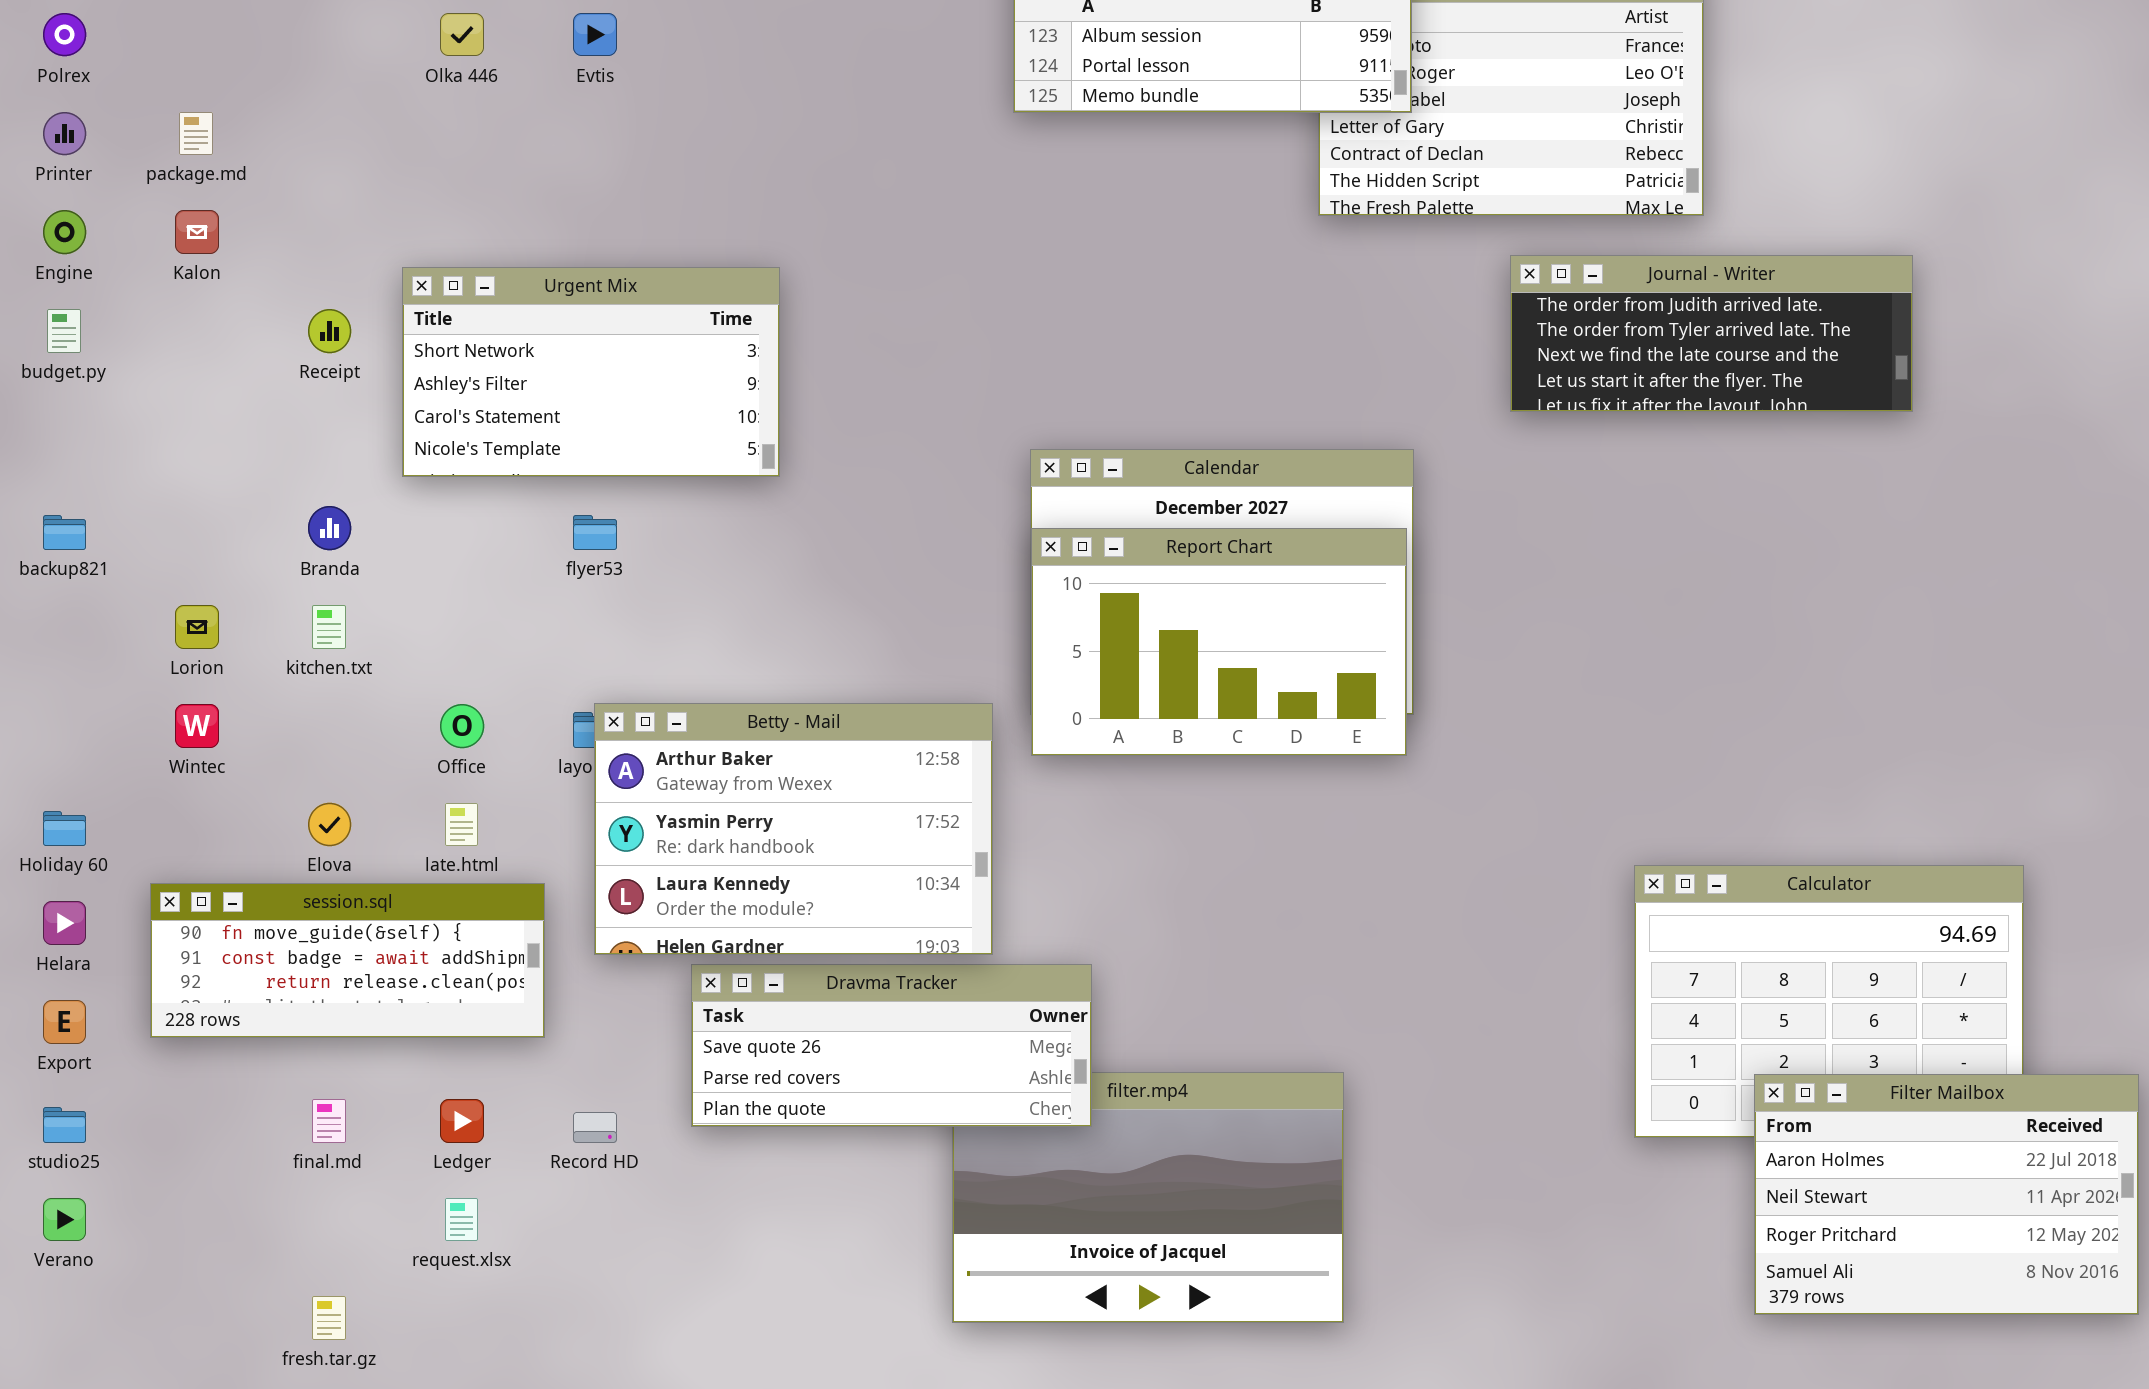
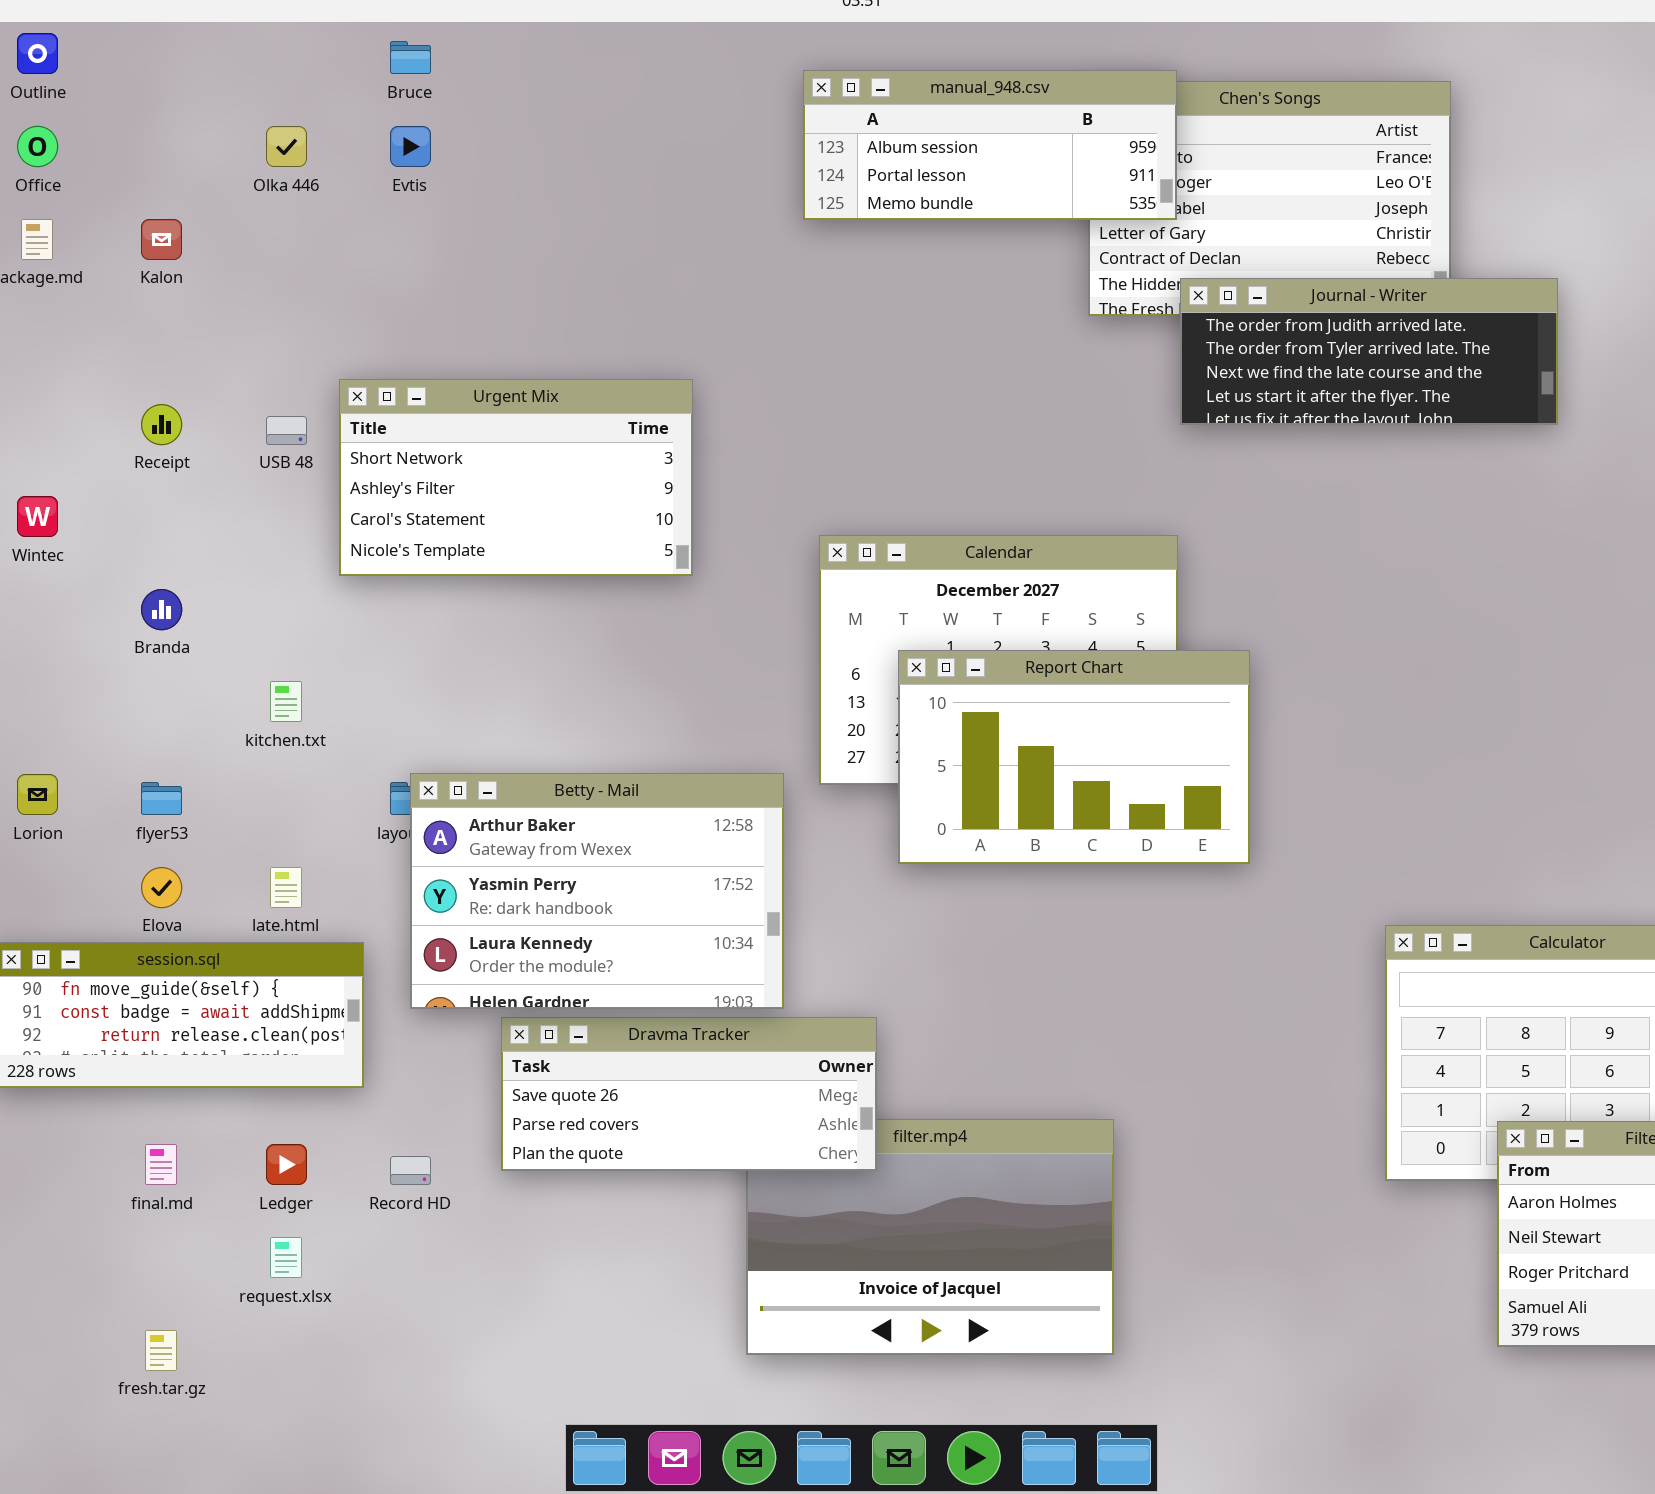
Kalon: [175,210,219,254] -> [141,219,182,260], moved
Journal - Writer: [1510,255,1913,412] -> [1180,278,1558,425], moved
Urgent Mix: [402,267,780,477] -> [339,379,693,576], moved
flyer53: [573,515,617,550] -> [141,782,182,815], moved
Report Chart: [1031,528,1407,756] -> [898,650,1250,864], moved
Lorion: [175,605,219,649] -> [17,774,58,815], moved
kitchen.txt: [312,605,346,649] -> [270,681,302,722], moved
Wintec: [175,704,219,748] -> [17,496,58,537], moved
Office: [440,704,484,748] -> [17,126,58,167], moved

